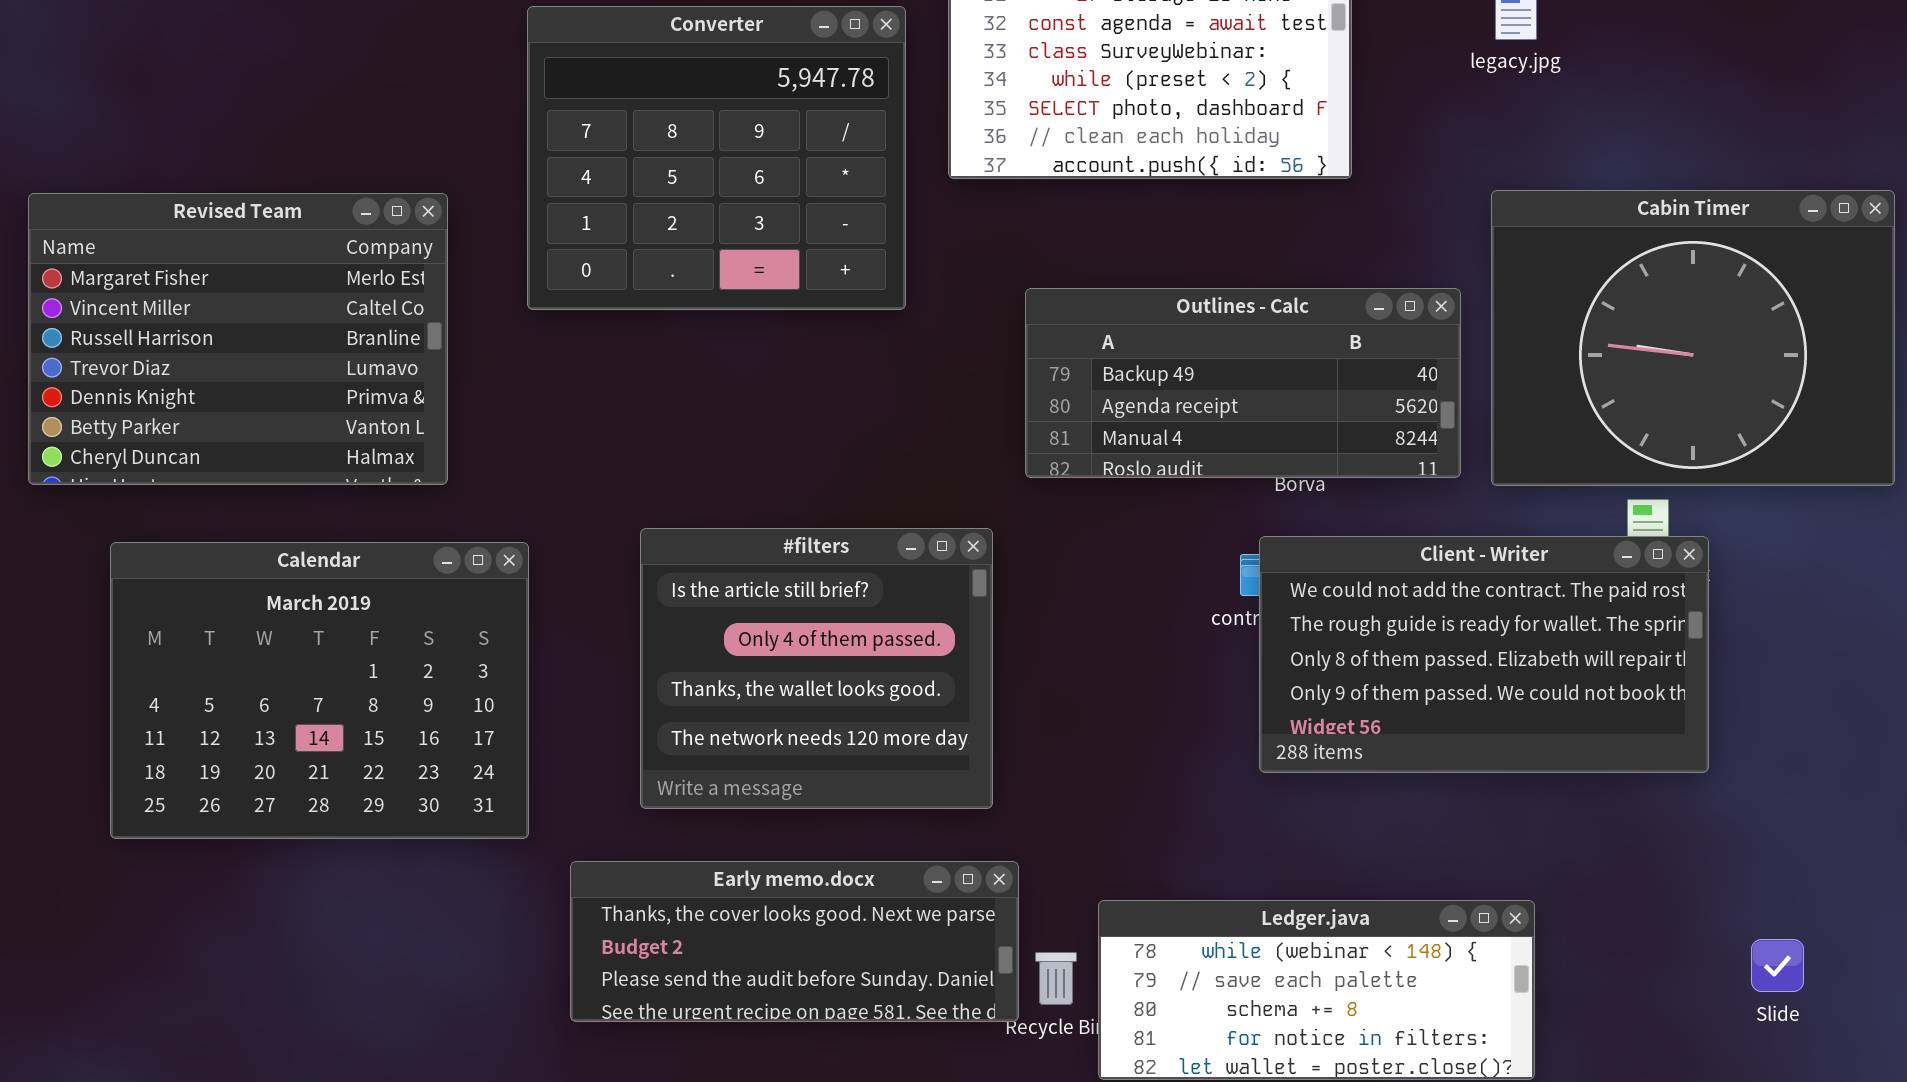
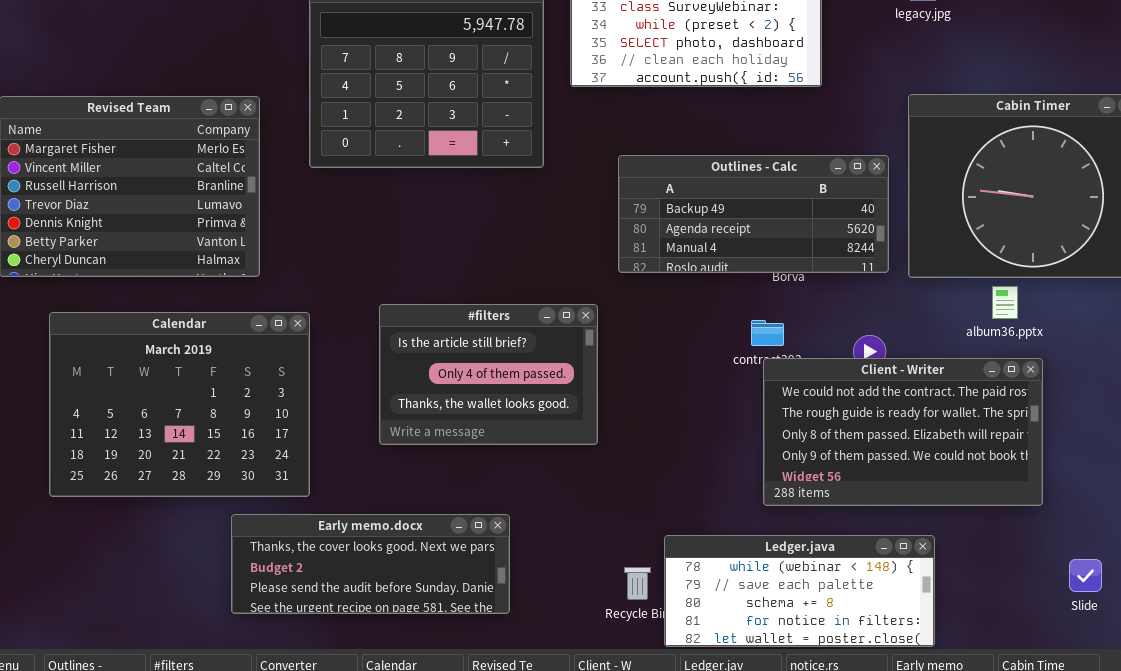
#filters: [640,528,993,809] -> [379,304,598,445], resized
Client - Writer: [1259,536,1709,773] -> [763,358,1043,506], moved
Early memo.docx: [570,861,1019,1022] -> [231,514,510,614], moved

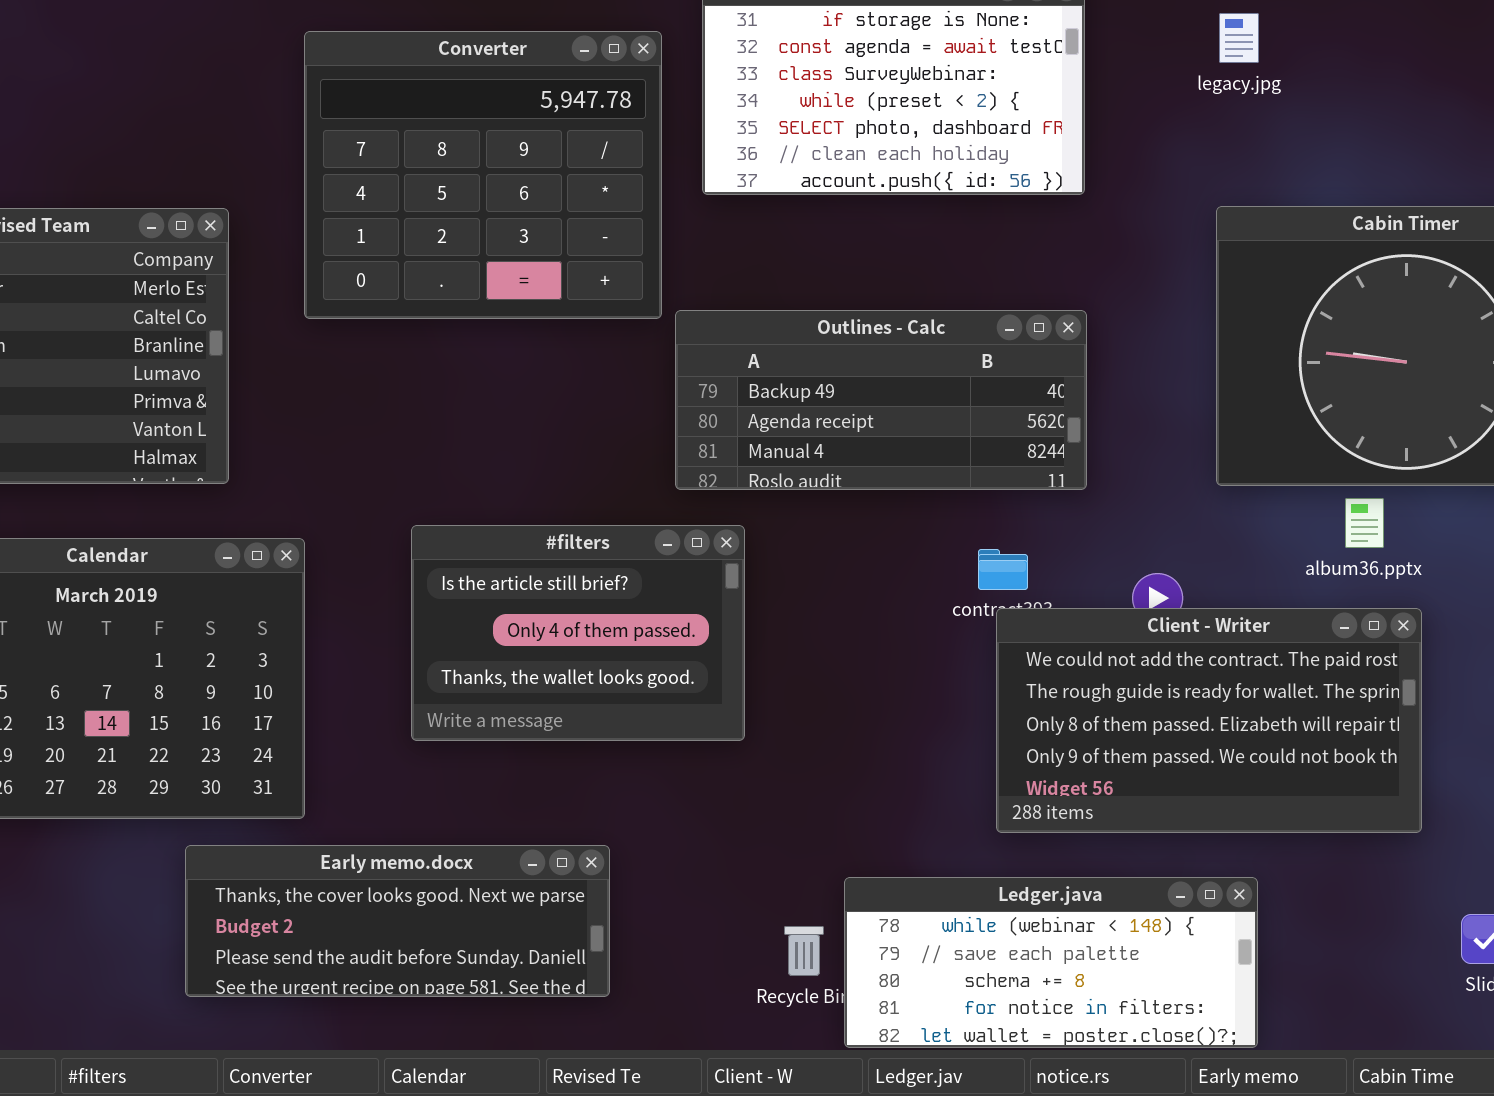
Outlines - Calc: [618,155,889,273] -> [675,310,1087,490], moved

